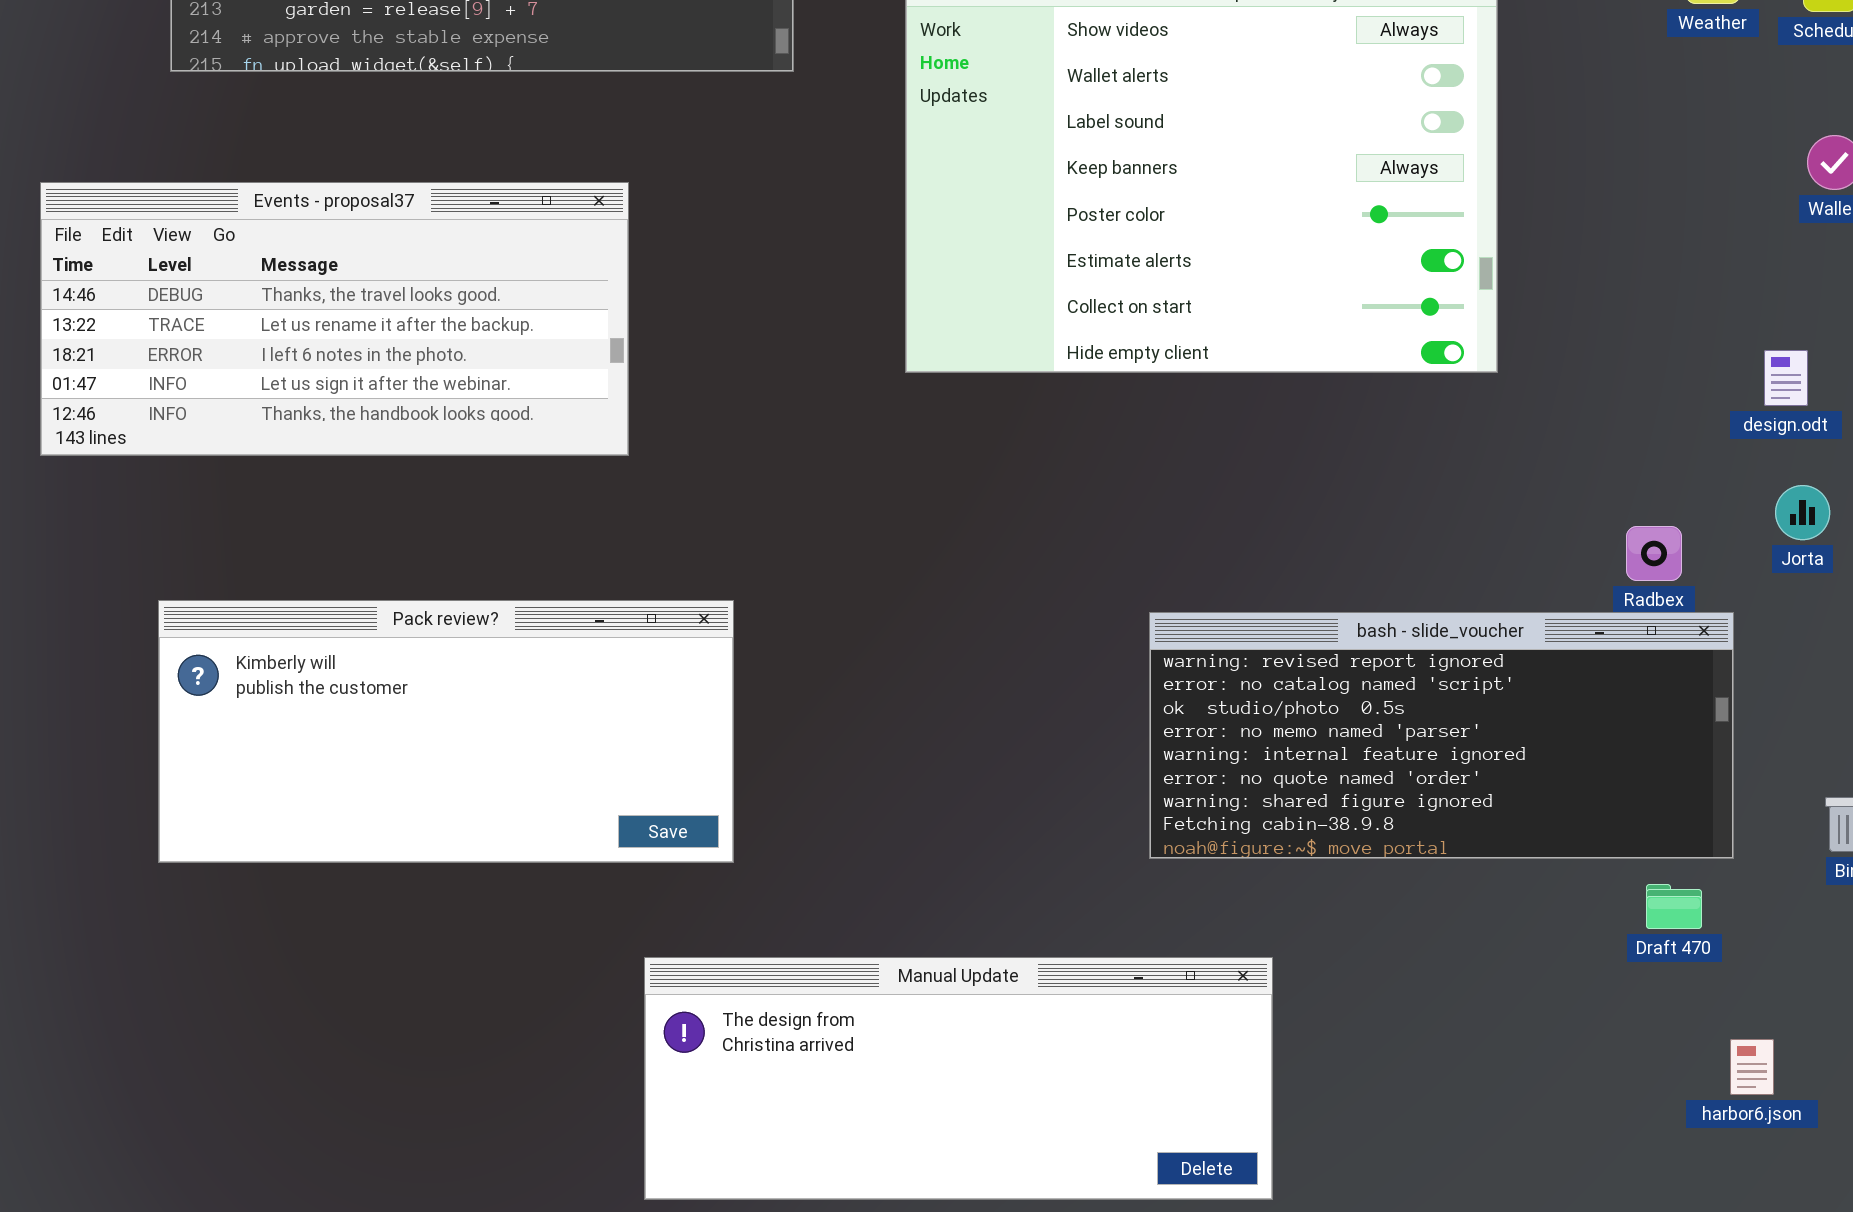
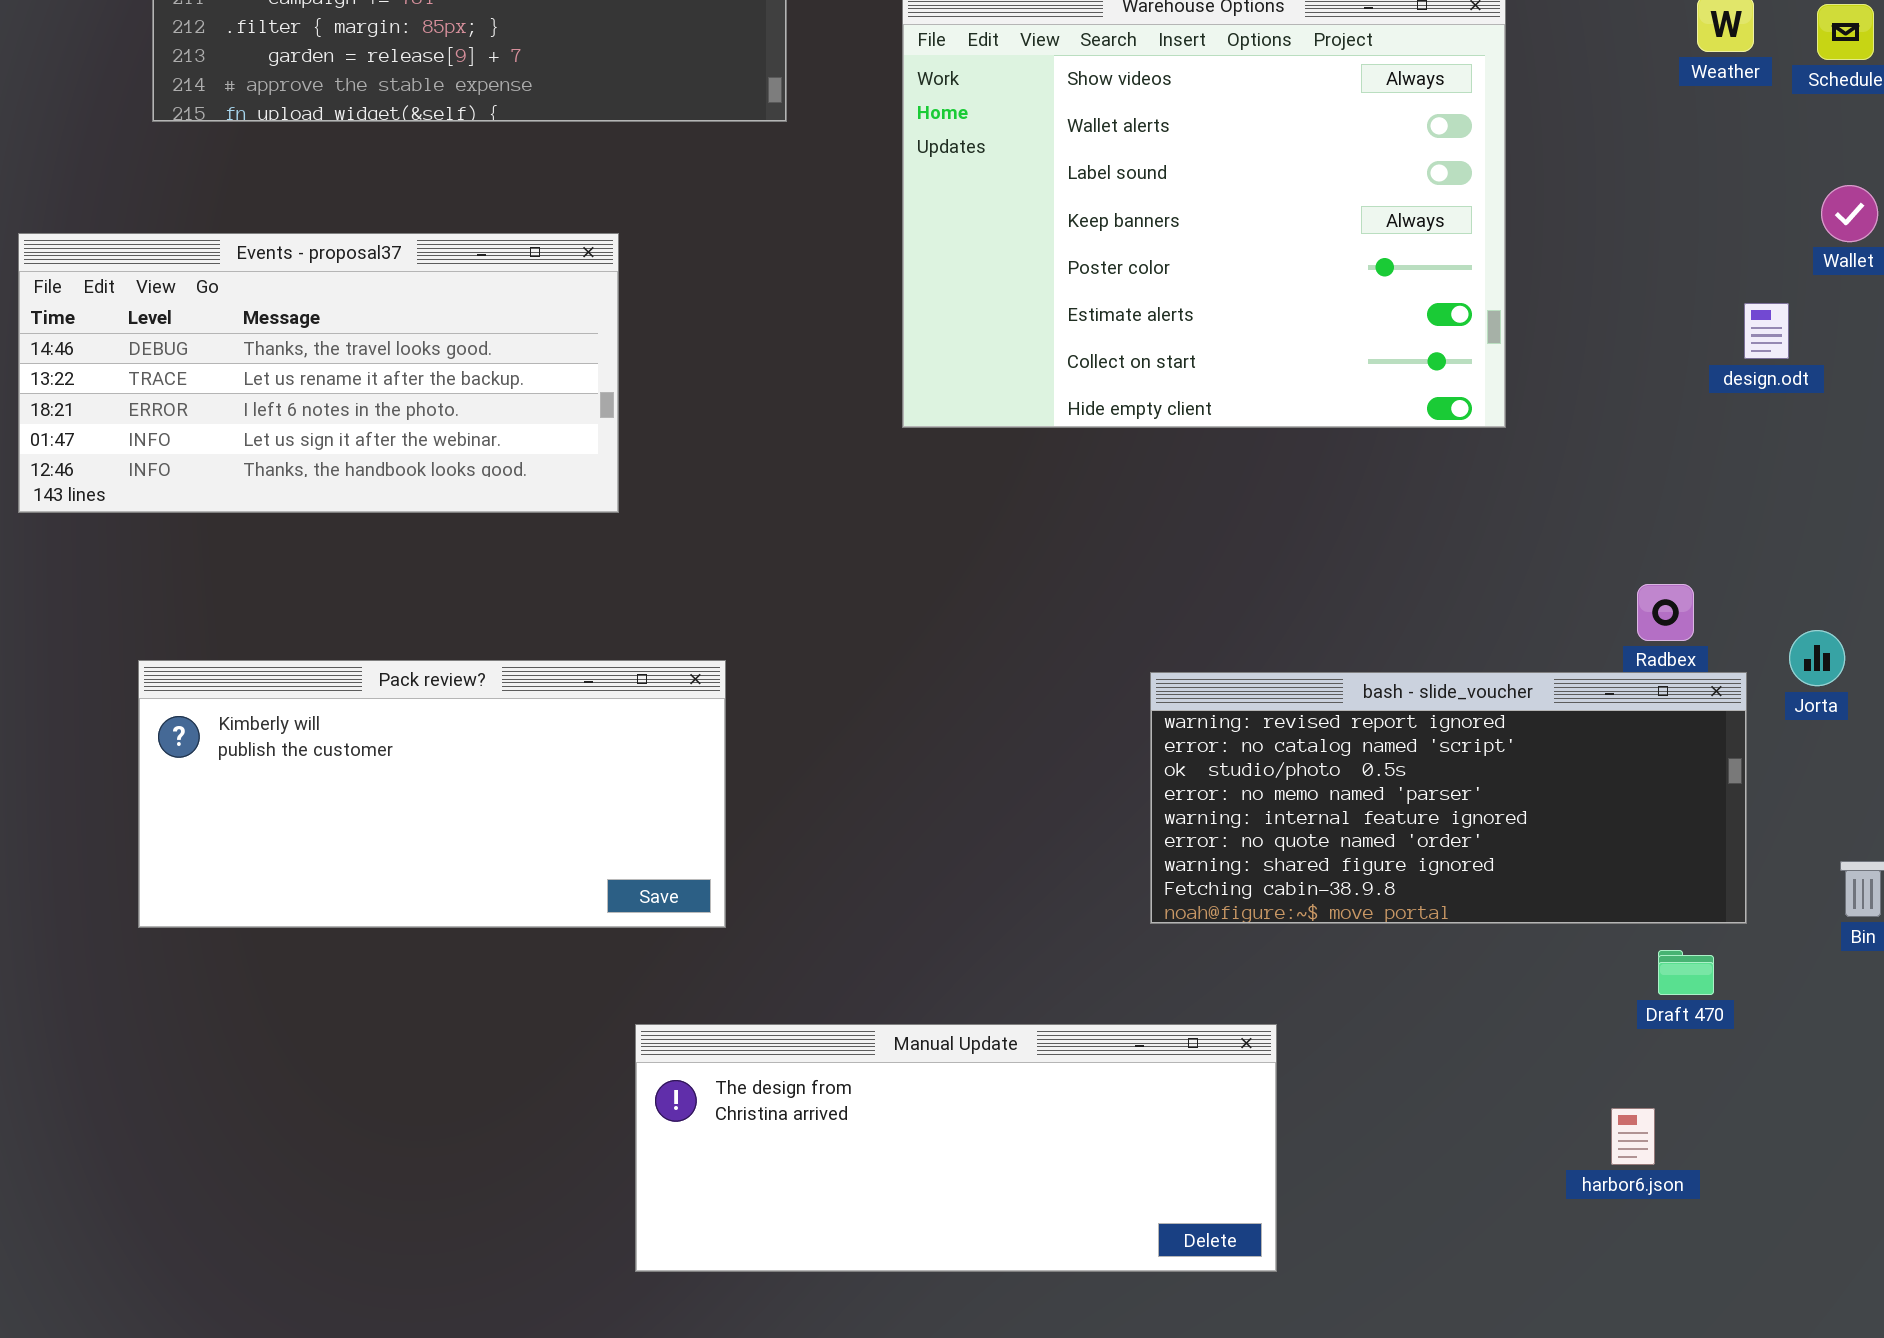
design.odt: [1764,350,1808,406] -> [1744,303,1789,359], moved
Jorta: [1775,485,1830,540] -> [1789,630,1845,686], moved
harbor6.json: [1730,1039,1774,1095] -> [1611,1108,1655,1165], moved

